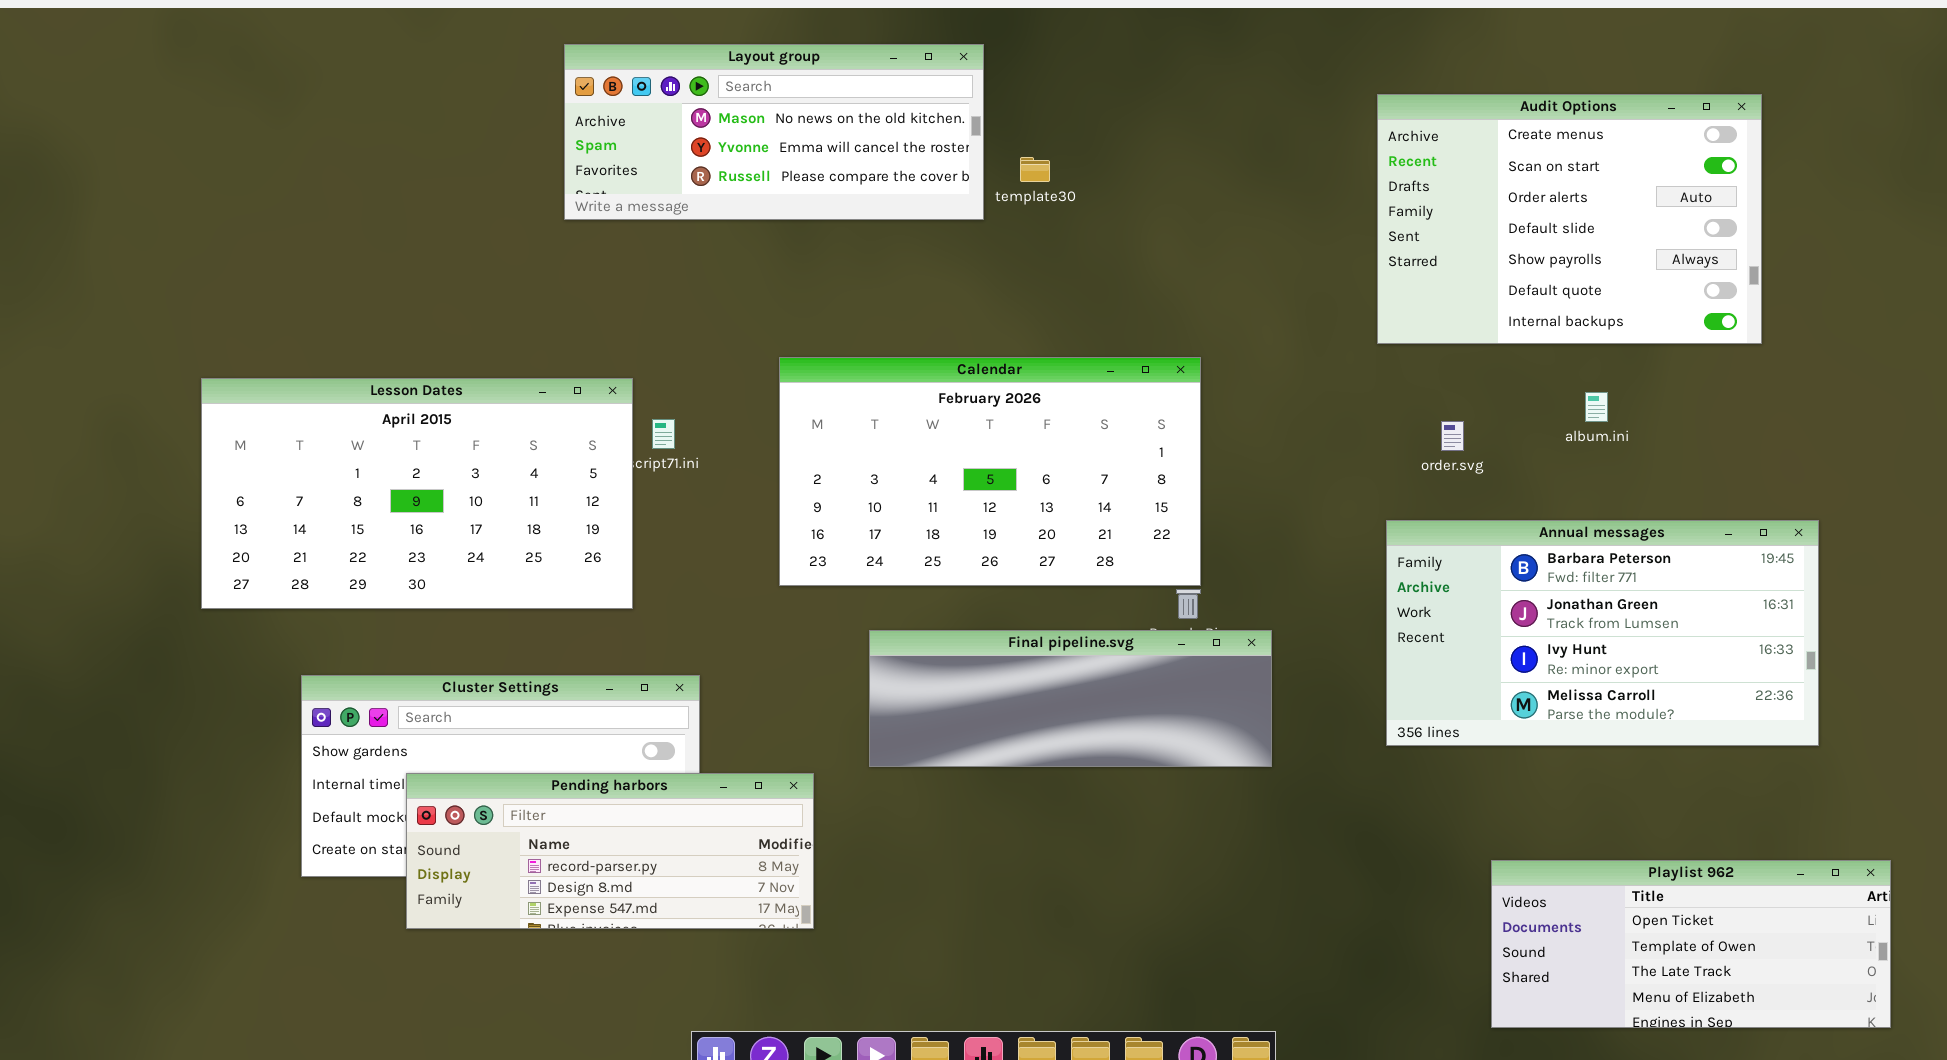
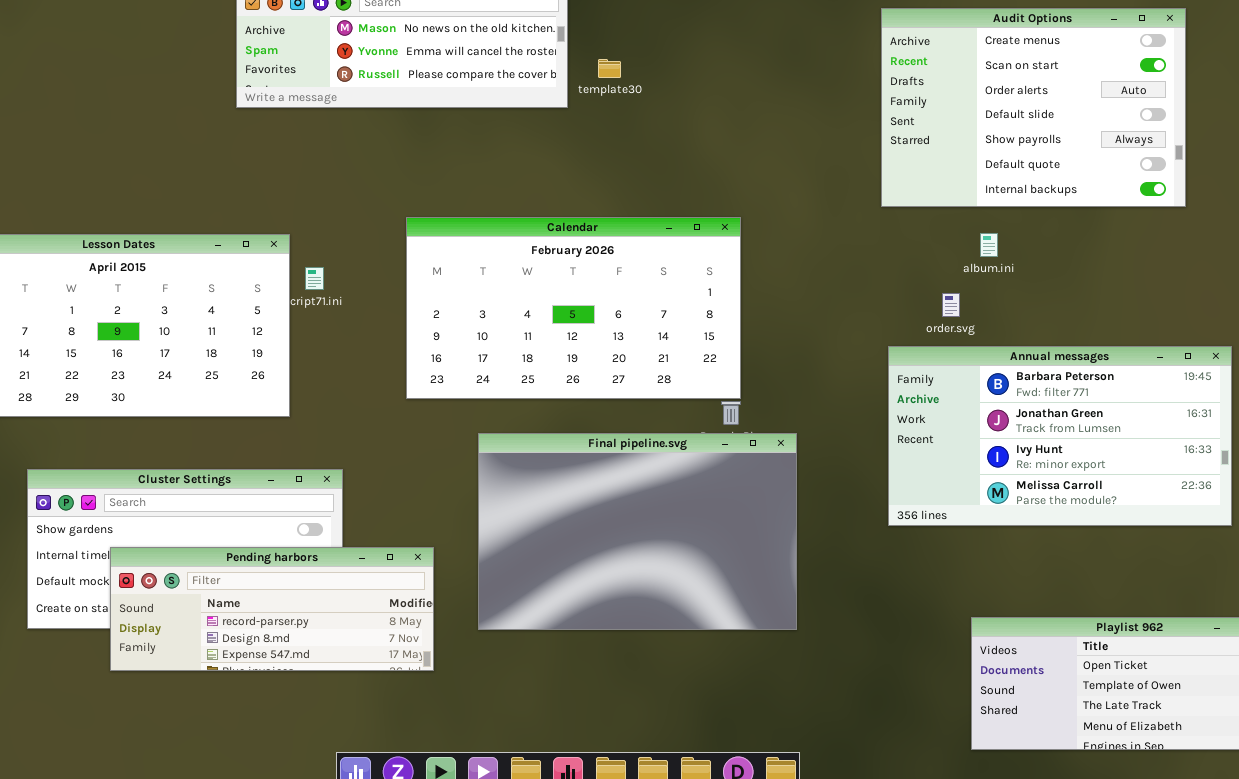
album.ini: [1585,392,1608,422] -> [980,233,998,257], moved
order.svg: [1441,421,1464,451] -> [942,293,960,317], moved
Final pipeline.svg: [869,630,1272,767] -> [478,433,797,630], resized

